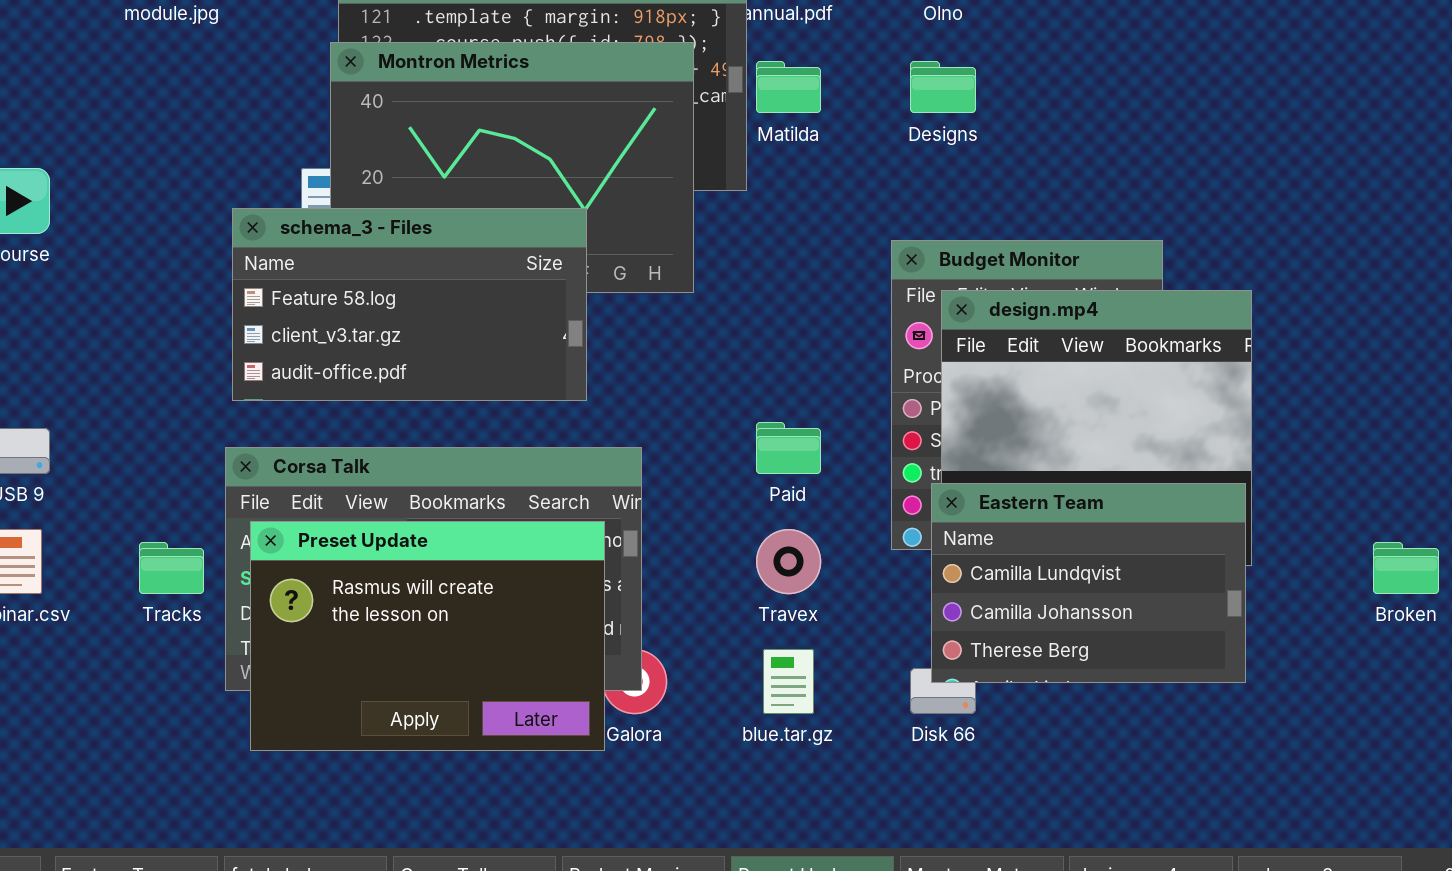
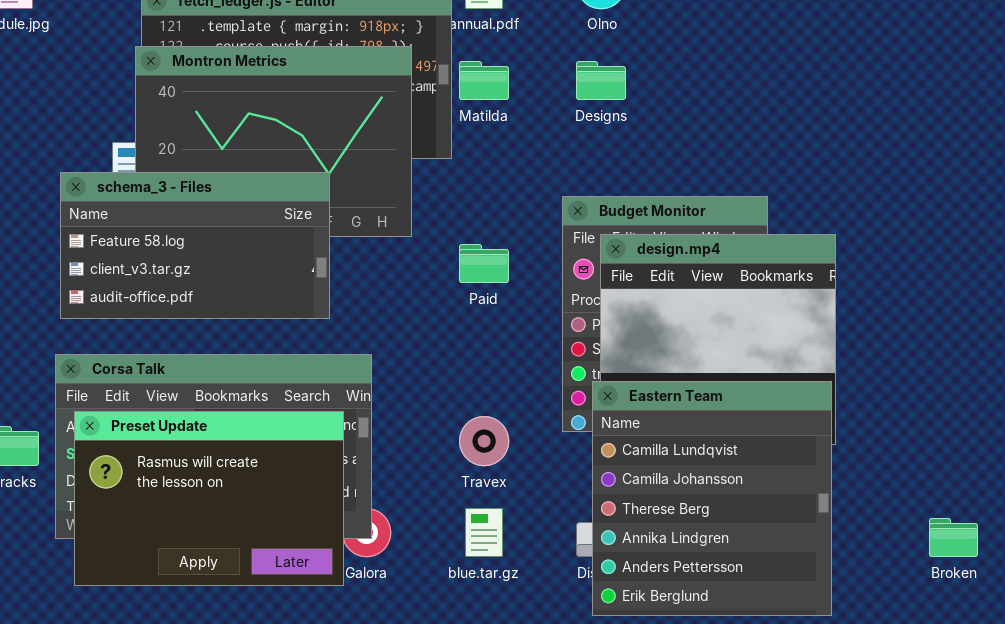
Paid: [756,422,821,474] -> [459,244,509,283], moved
Eastern Team: [931,483,1246,683] -> [592,381,832,616], resized
Broken: [1373,542,1439,594] -> [929,518,978,557], moved

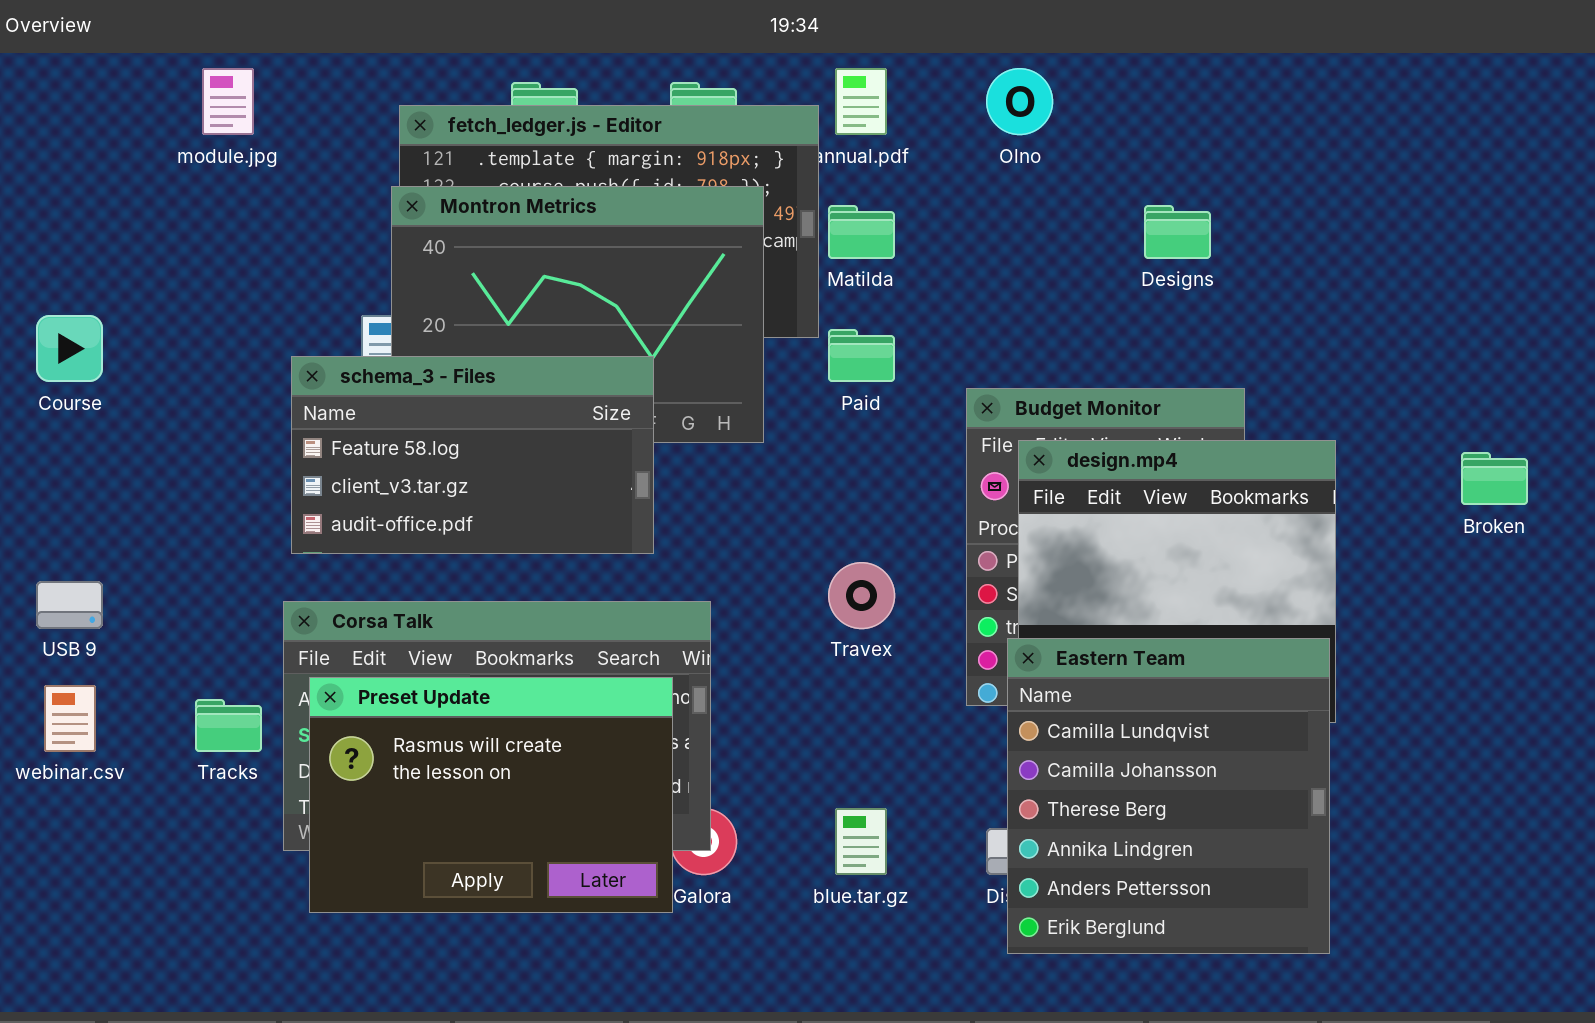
Designs: [576,61,626,100] -> [1144,205,1211,259], moved
Paid: [459,244,509,283] -> [828,329,895,382], moved
Travex: [459,416,509,466] -> [828,562,895,629], moved
Broken: [929,518,978,557] -> [1461,452,1528,505], moved

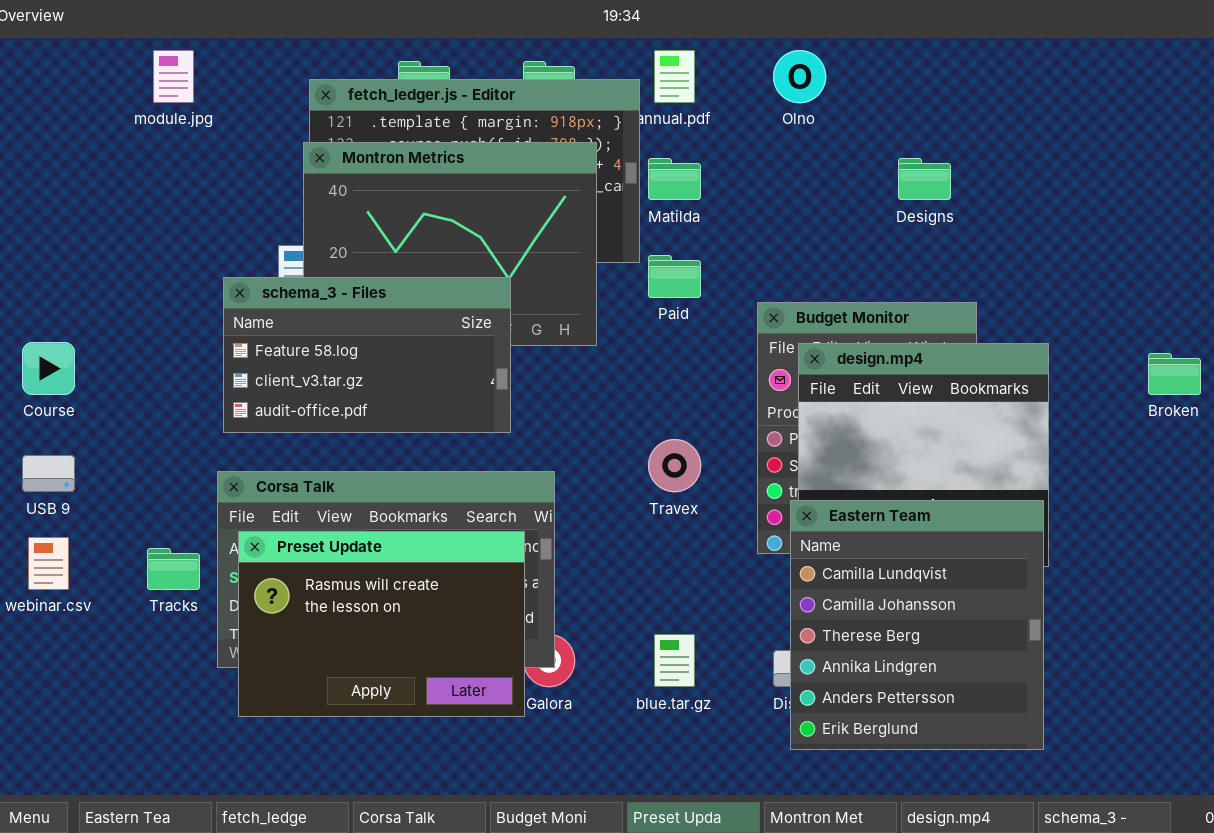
Course: [36,315,103,382] -> [22,342,75,395], moved

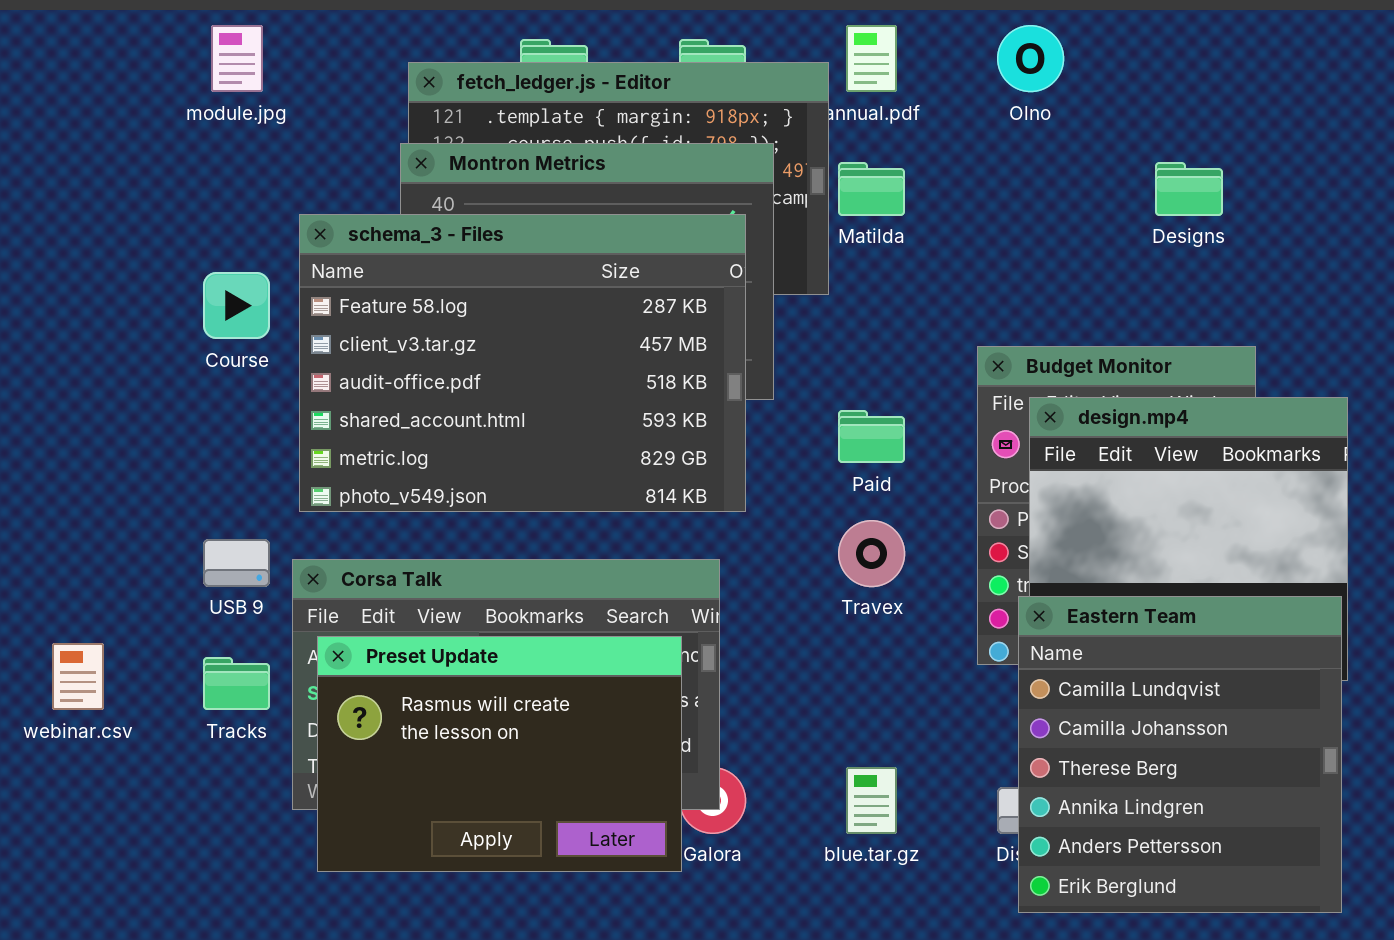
Paid: [648,255,701,298] -> [838,410,905,463], moved
schema_3 - Files: [223,277,511,433] -> [299,214,746,512], resized
Course: [22,342,75,395] -> [203,272,270,339], moved
USB 9: [22,455,75,492] -> [203,539,270,587], moved

